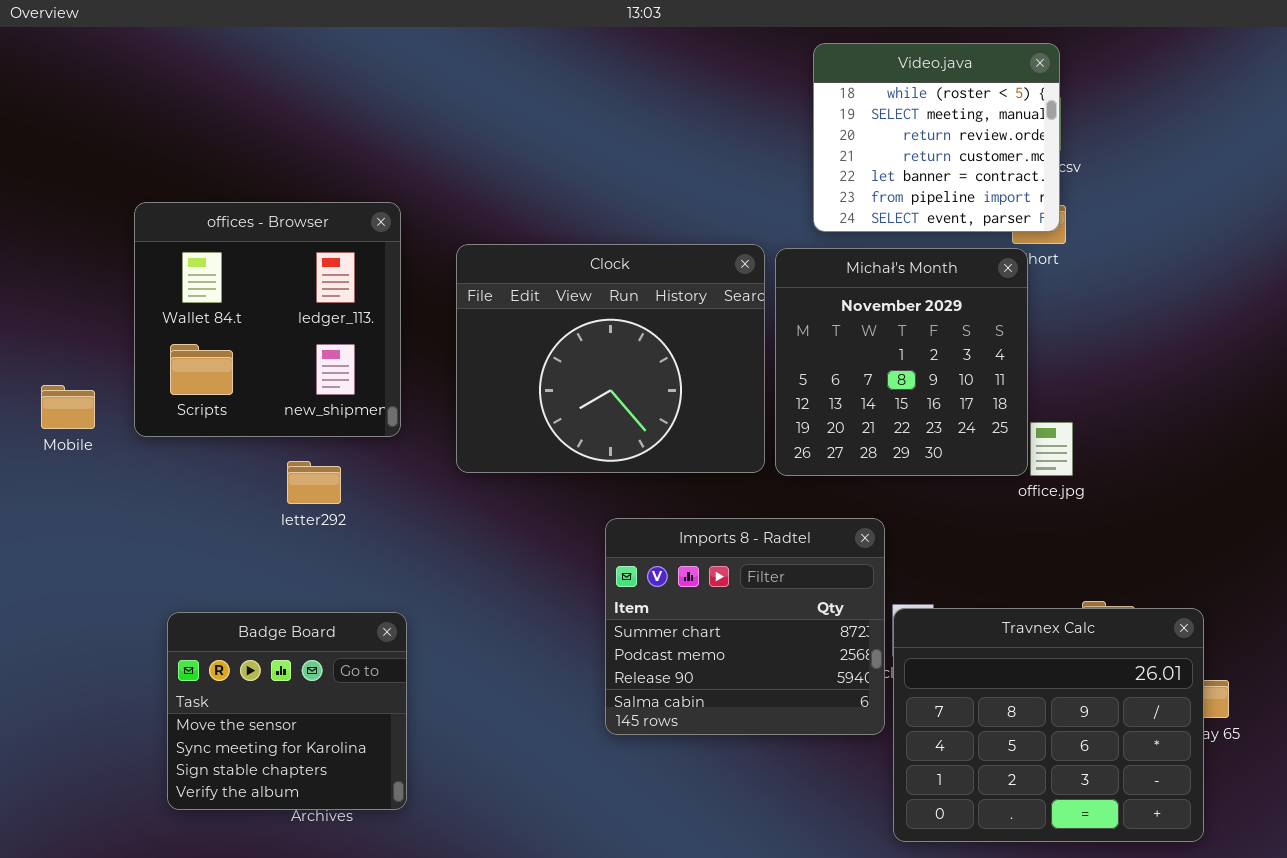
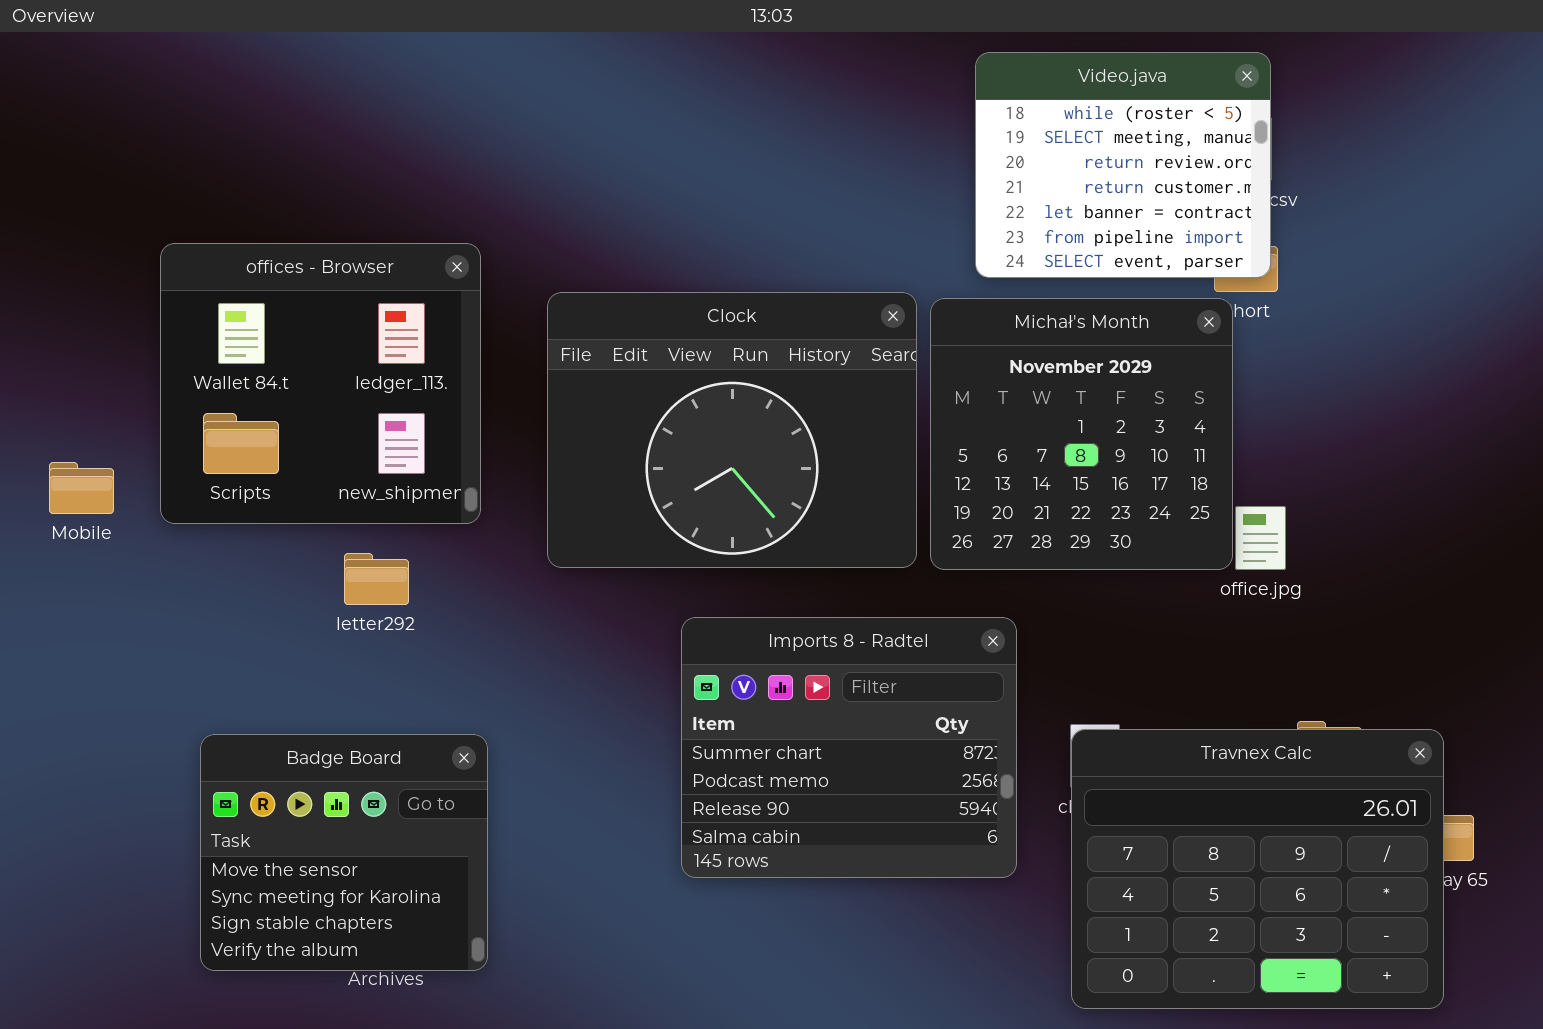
Imports 8 - Radtel: [605,518,885,735] -> [681,617,1017,878], moved

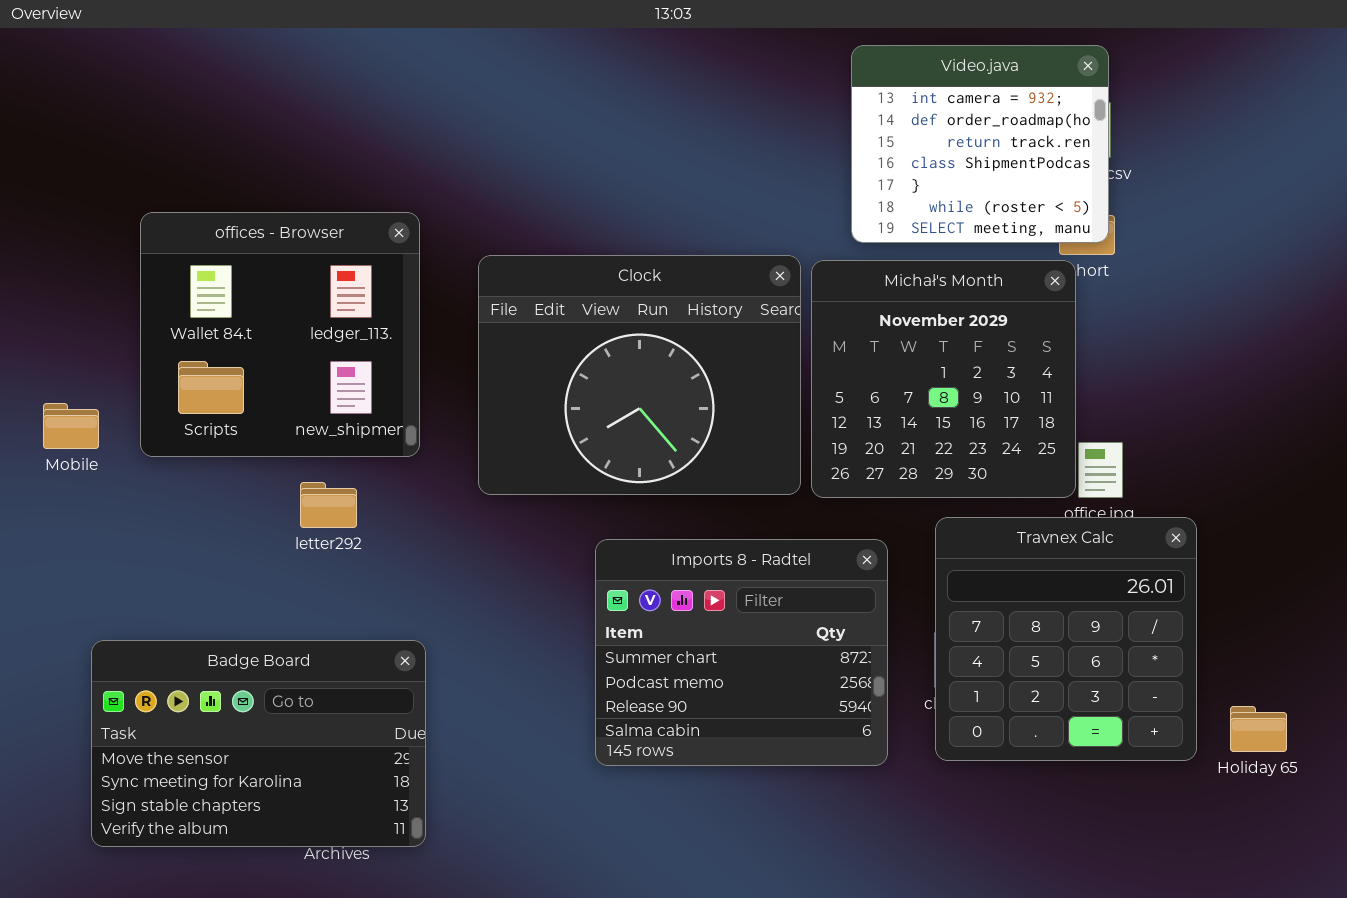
Video.java: [975,52,1271,278] -> [851,45,1109,243], scrolled up 5 rows
Travnex Calc: [1071,729,1444,1009] -> [935,517,1197,761], moved, resized
Badge Board: [200,734,488,971] -> [91,640,426,847], resized

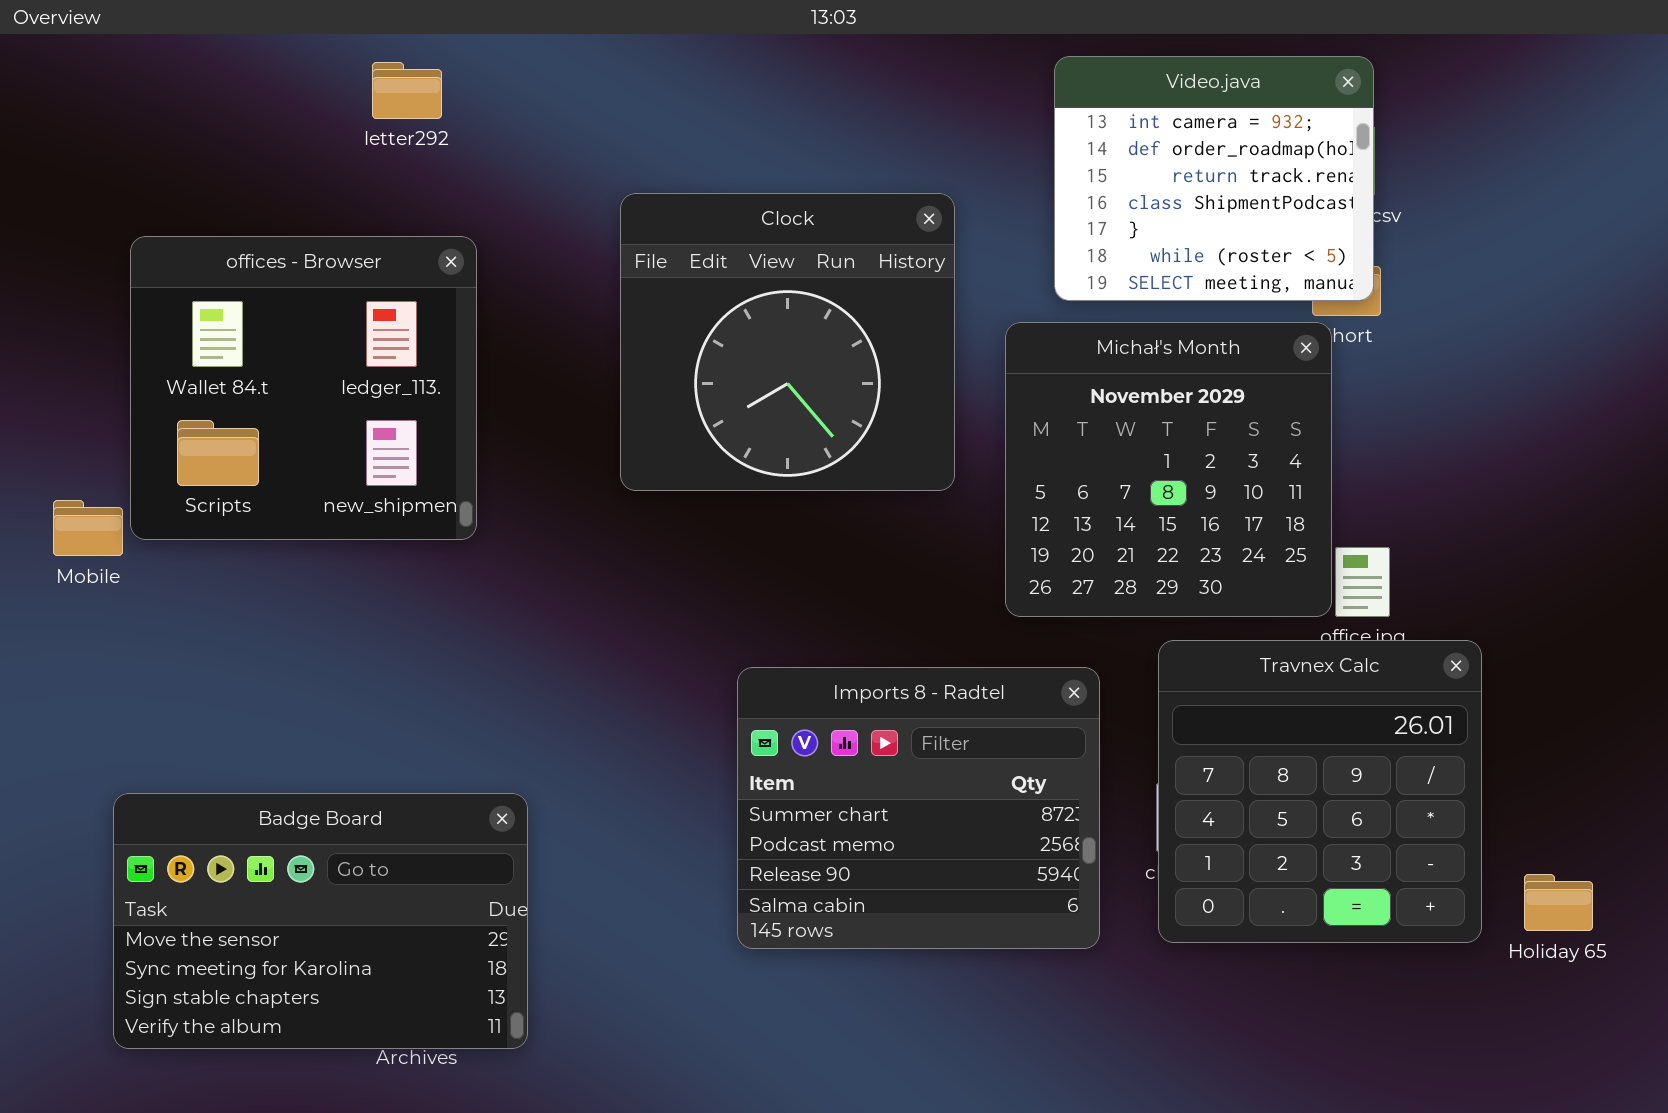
offices - Browser: [140,212,420,457] -> [130,236,477,540], moved
Clock: [478,255,801,495] -> [620,193,955,491], moved, resized
letter292: [300,482,357,528] -> [372,62,442,119], moved

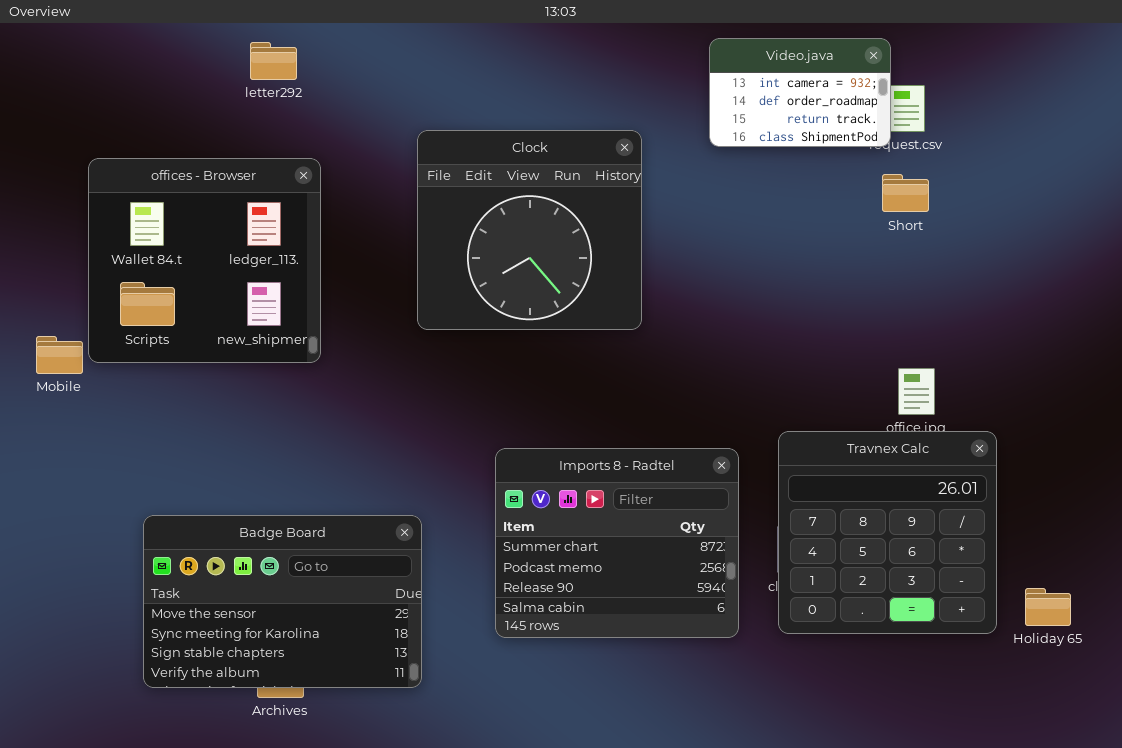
Video.java: [1054,56,1374,301] -> [709,38,891,147], resized
Michał's Month: [1005,322,1332,617] -> none, closed
Badge Board: [113,793,528,1049] -> [143,515,422,688], moved

